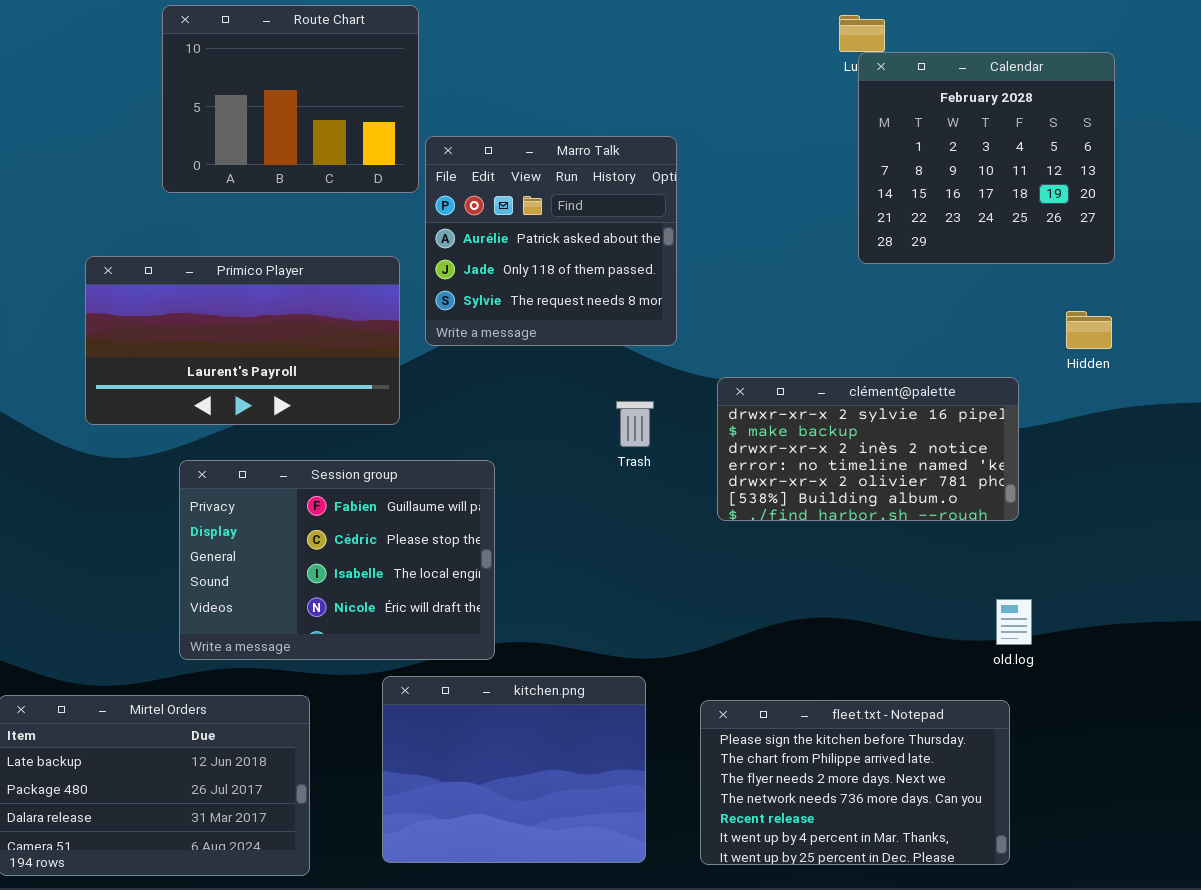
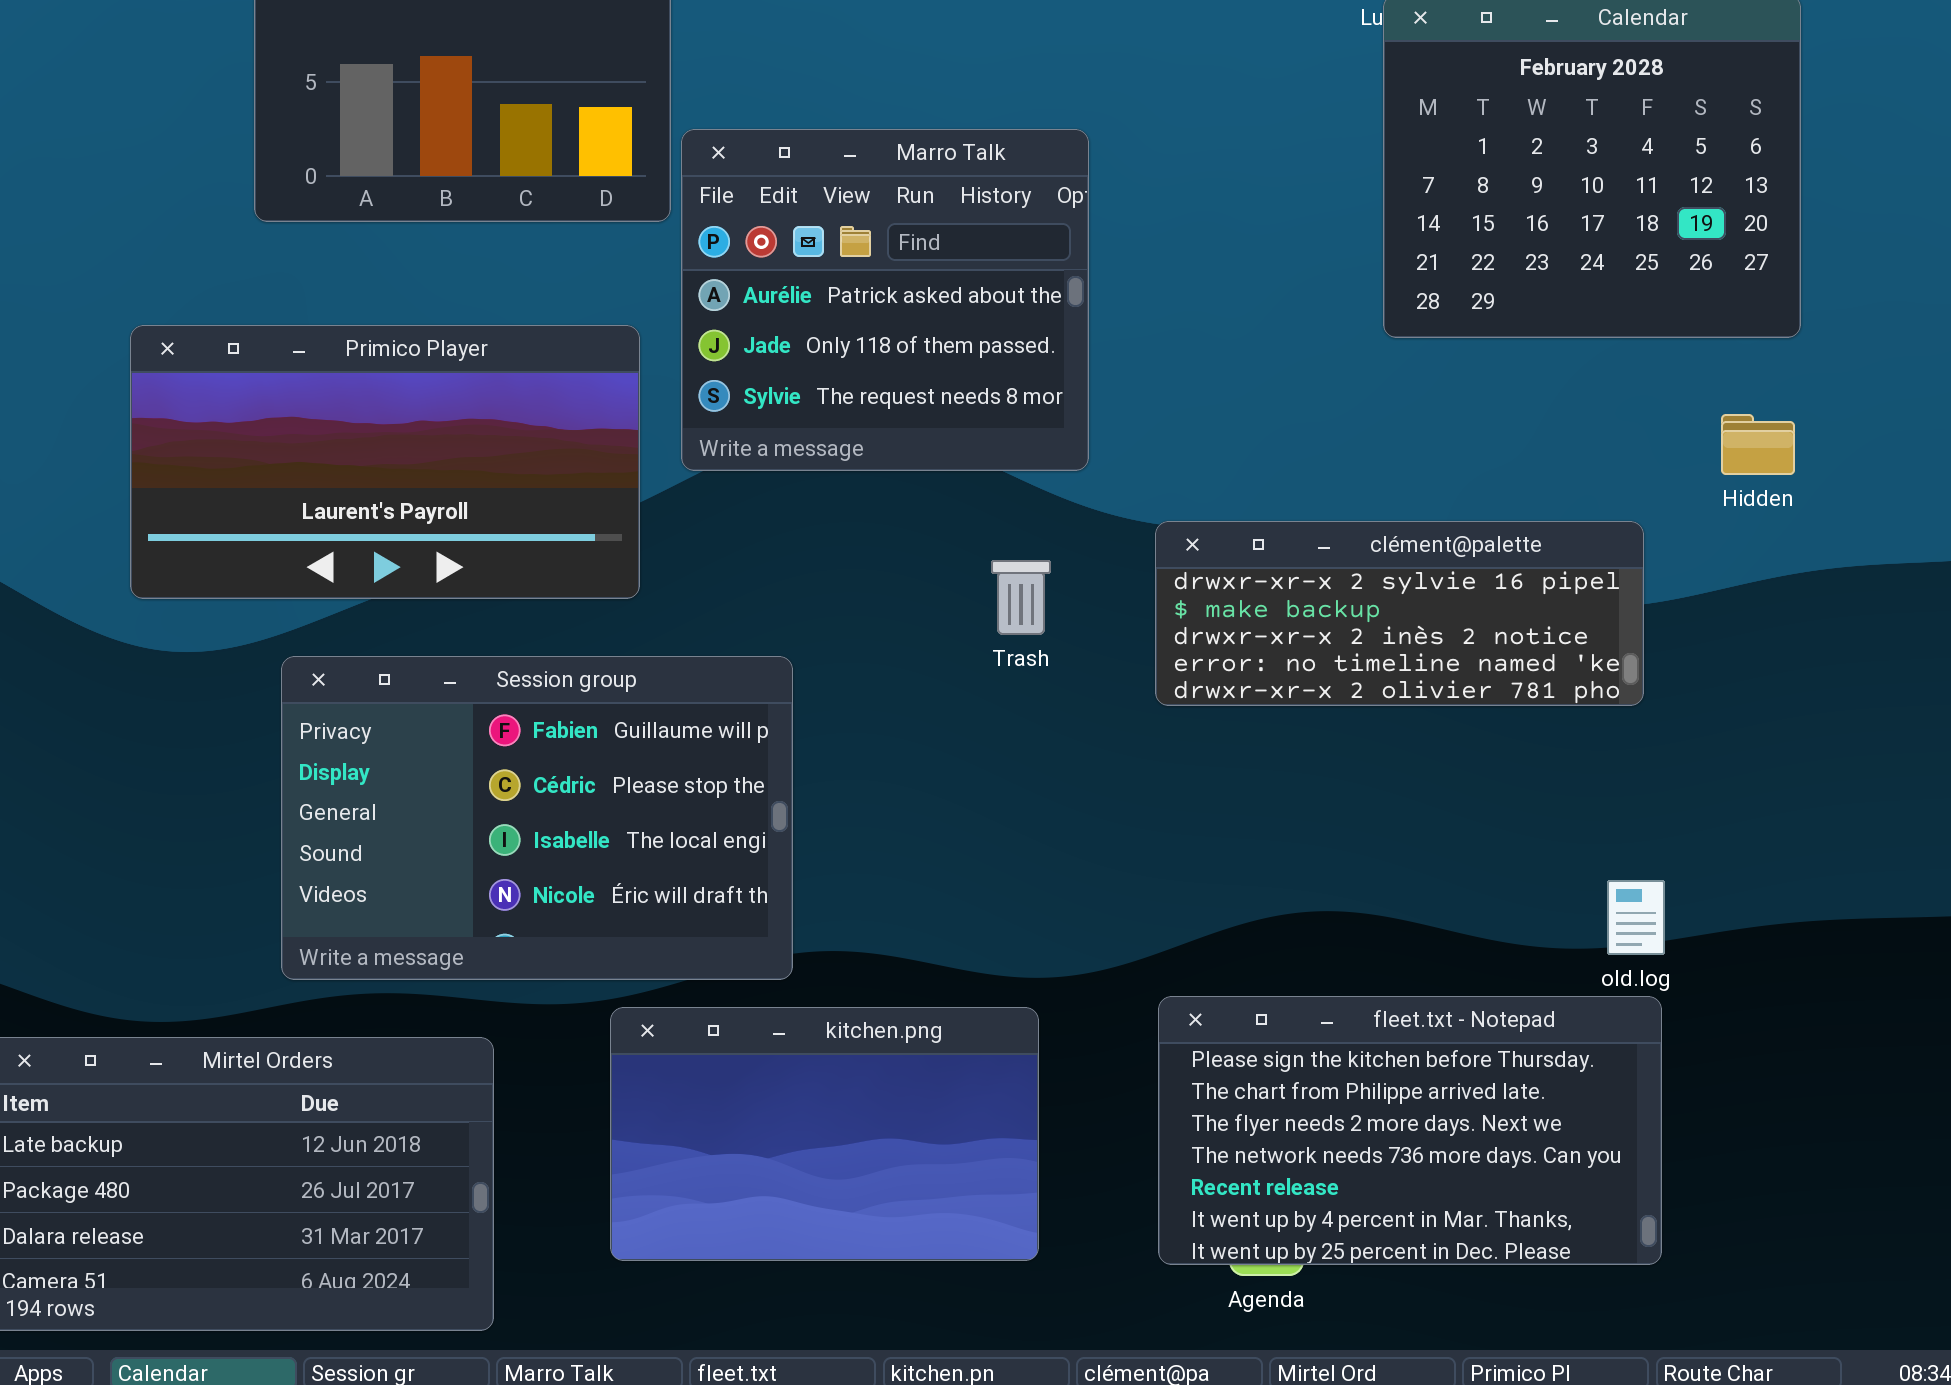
clément@palette: [717,377,1019,521] -> [1155,521,1644,706], resized
kitchen.png: [382,676,646,863] -> [610,1007,1039,1261], resized
fleet.txt - Notepad: [700,700,1010,865] -> [1158,996,1662,1265], moved

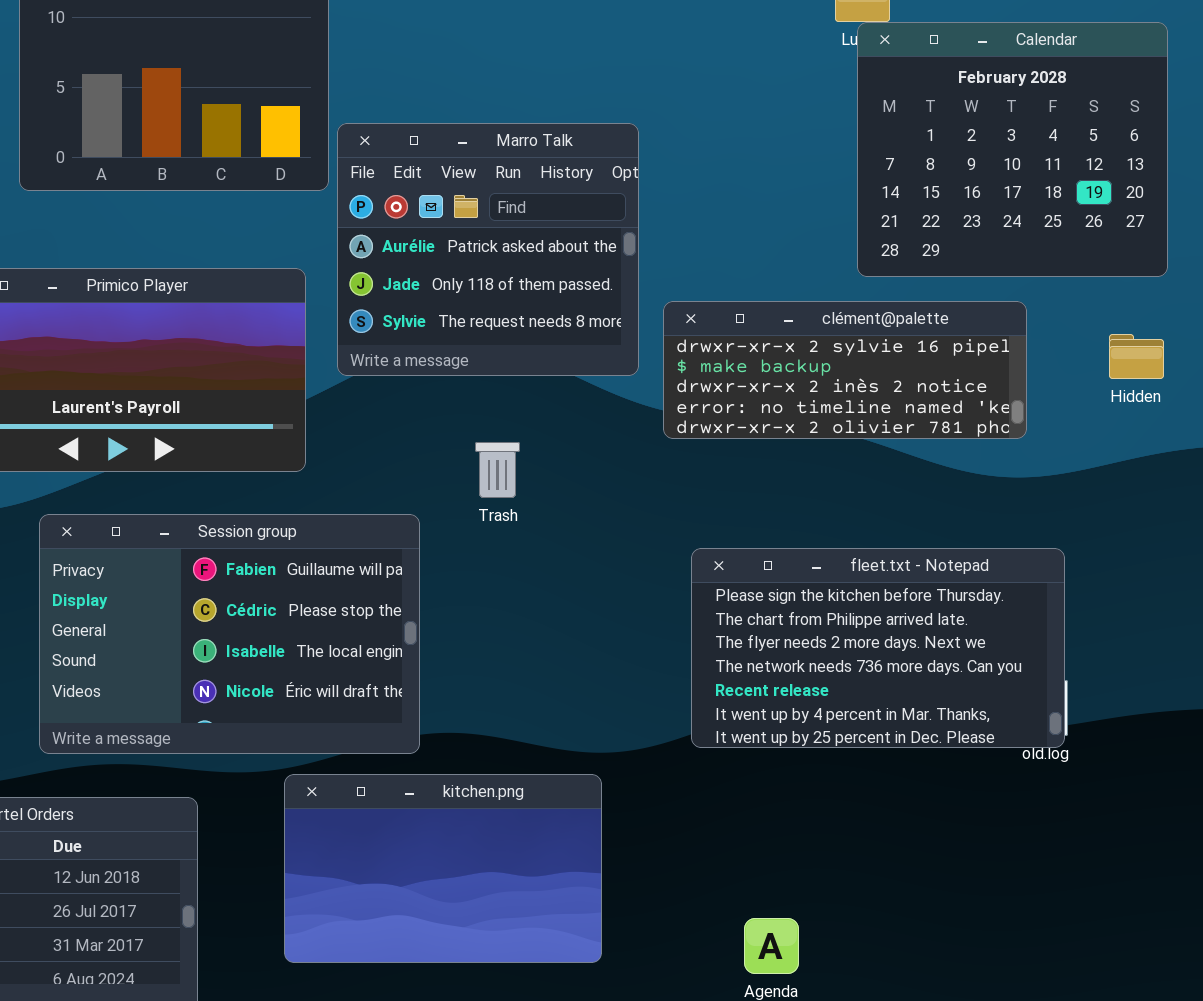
clément@palette: [1155,521,1644,706] -> [663,301,1027,439], moved
Trash: [991,560,1051,635] -> [475,442,520,498], moved
fleet.txt - Notepad: [1158,996,1662,1265] -> [691,548,1065,748], moved

